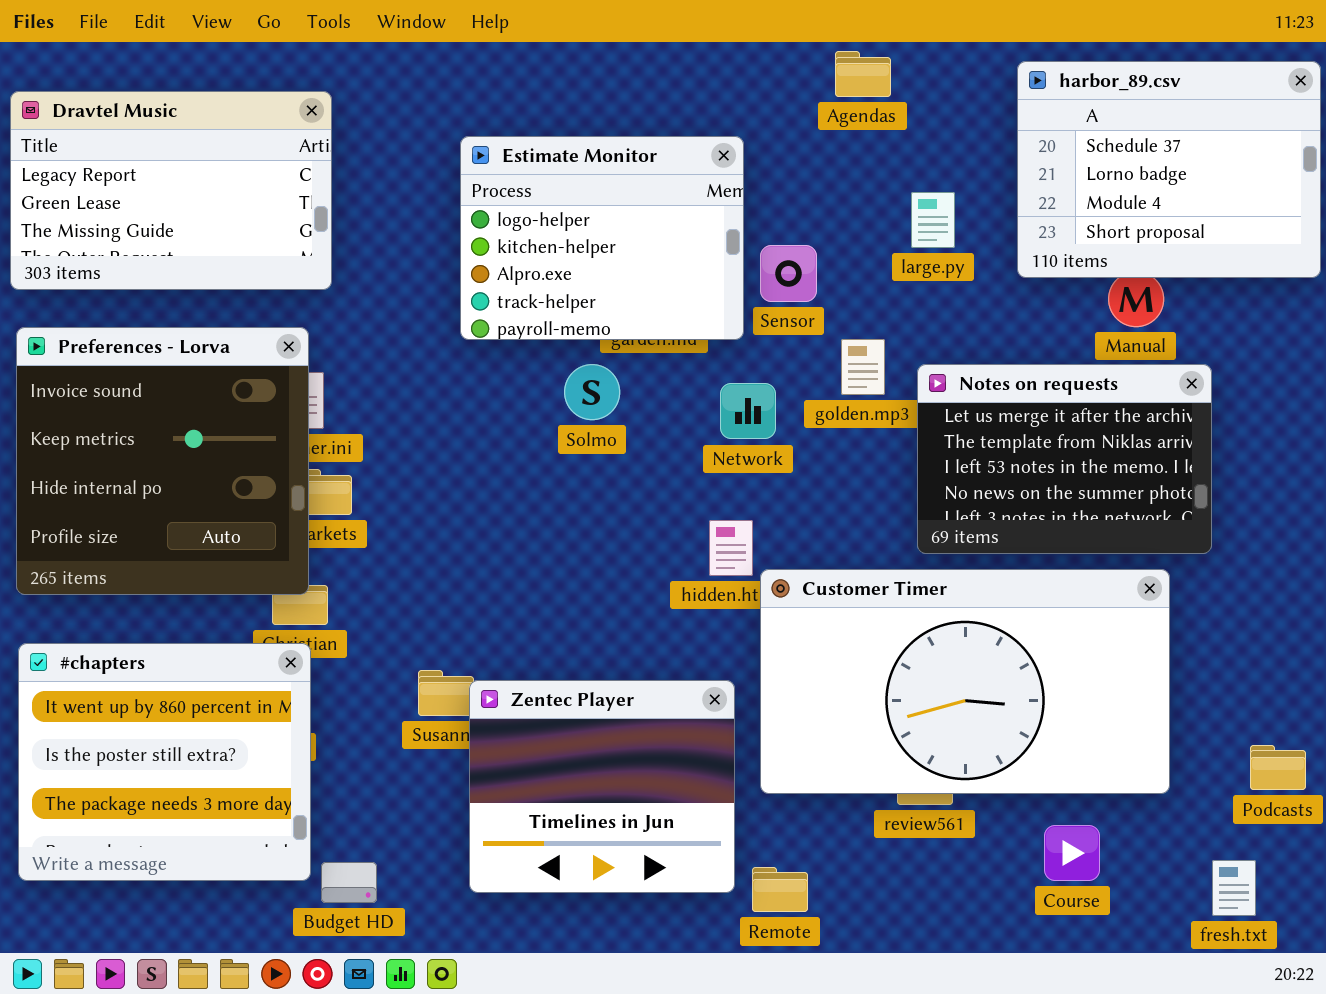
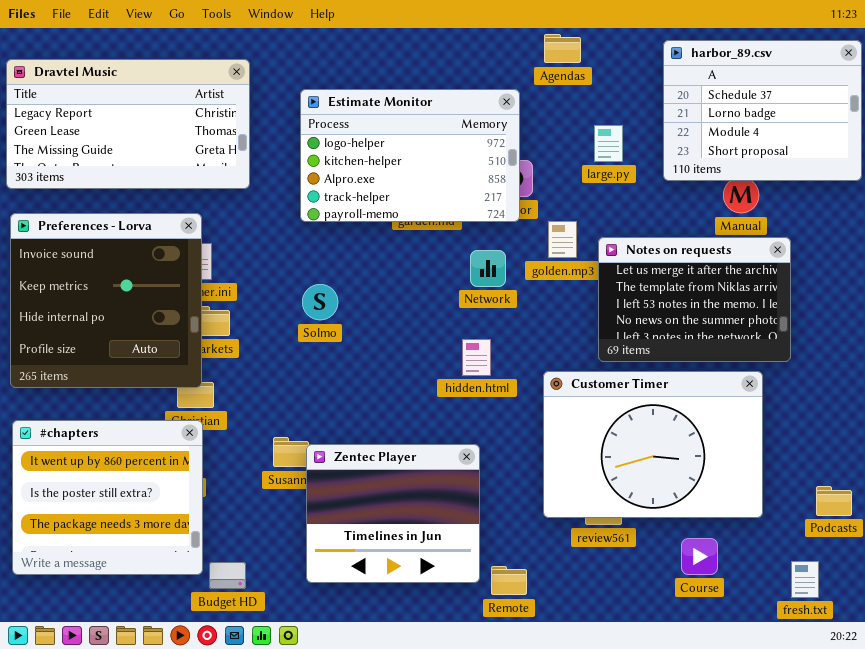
Dravtel Music: [10,91,332,290] -> [6,59,250,189], resized
Estimate Monitor: [460,136,744,340] -> [300,89,520,222], resized
Solmo: [564,364,620,420] -> [302,284,338,320], moved
Customer Timer: [760,569,1170,794] -> [543,371,763,518], resized

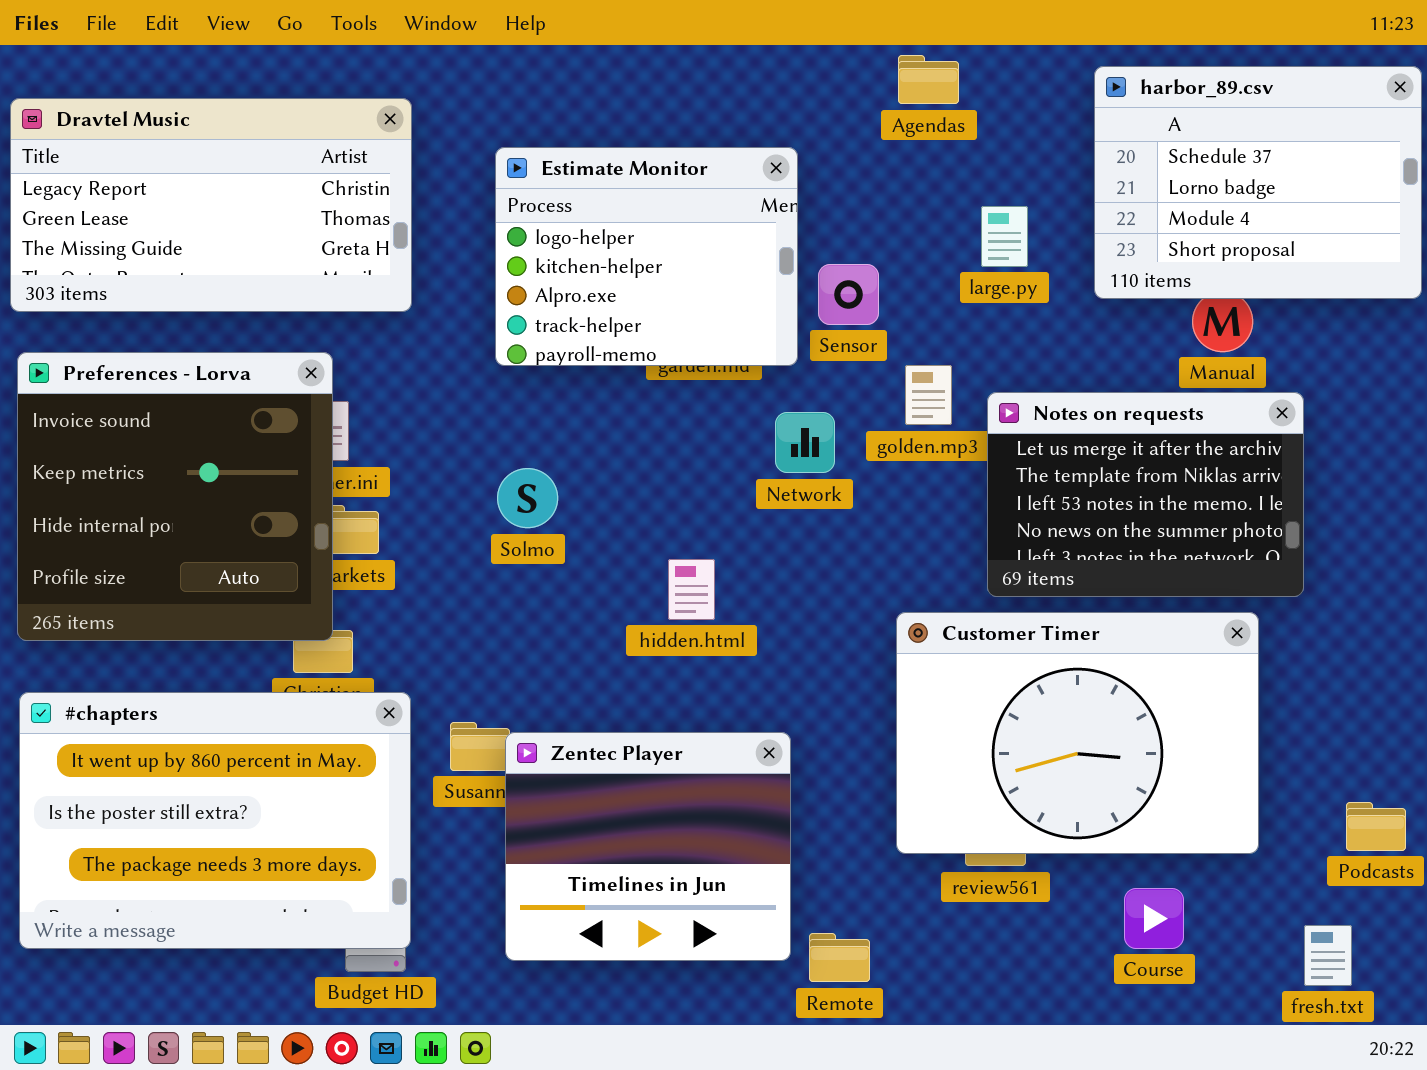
Estimate Monitor: [300,89,520,222] -> [495,147,798,366], resized
hidden.html: [462,339,491,376] -> [668,559,715,620], moved
#chapters: [12,420,203,575] -> [19,692,411,949], resized

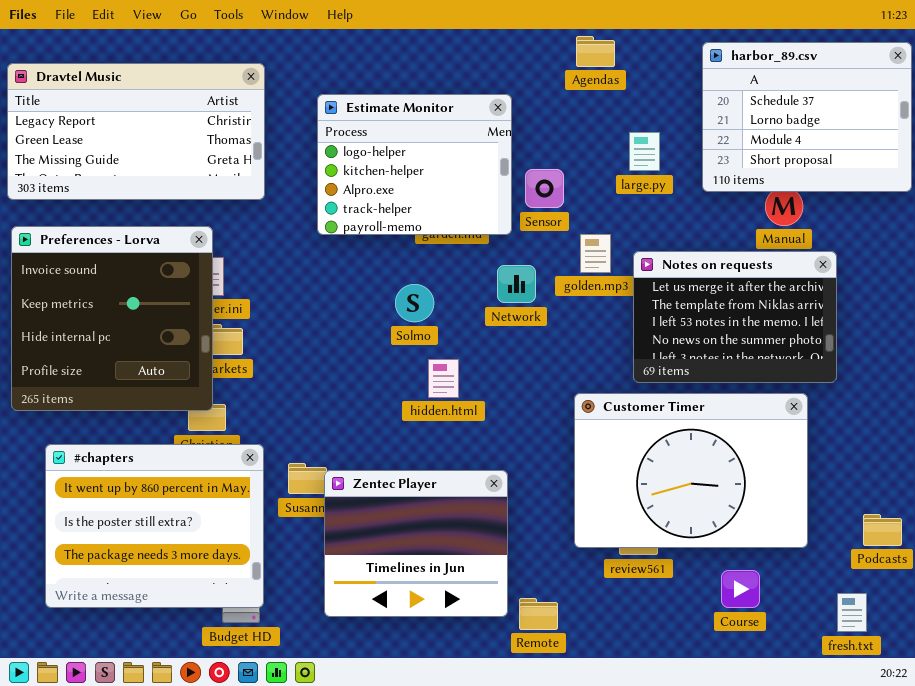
Solmo: [497,468,558,528] -> [395,284,434,322], moved
#chapters: [19,692,411,949] -> [45,444,264,608], resized

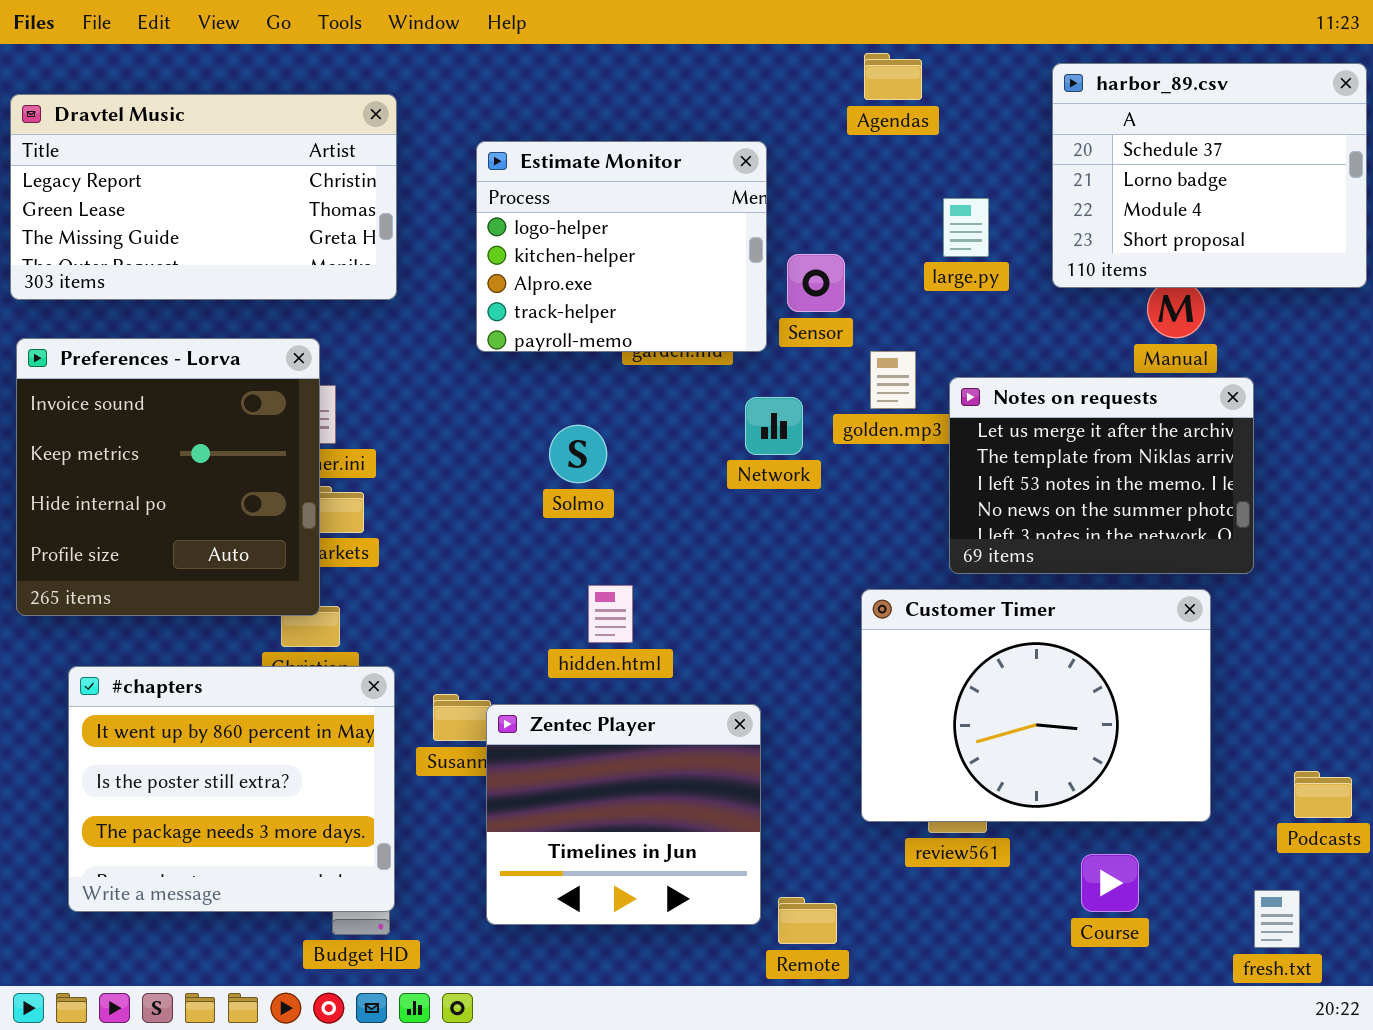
Solmo: [395,284,434,322] -> [549,425,607,483], moved
hidden.html: [428,359,459,398] -> [588,585,633,643], moved

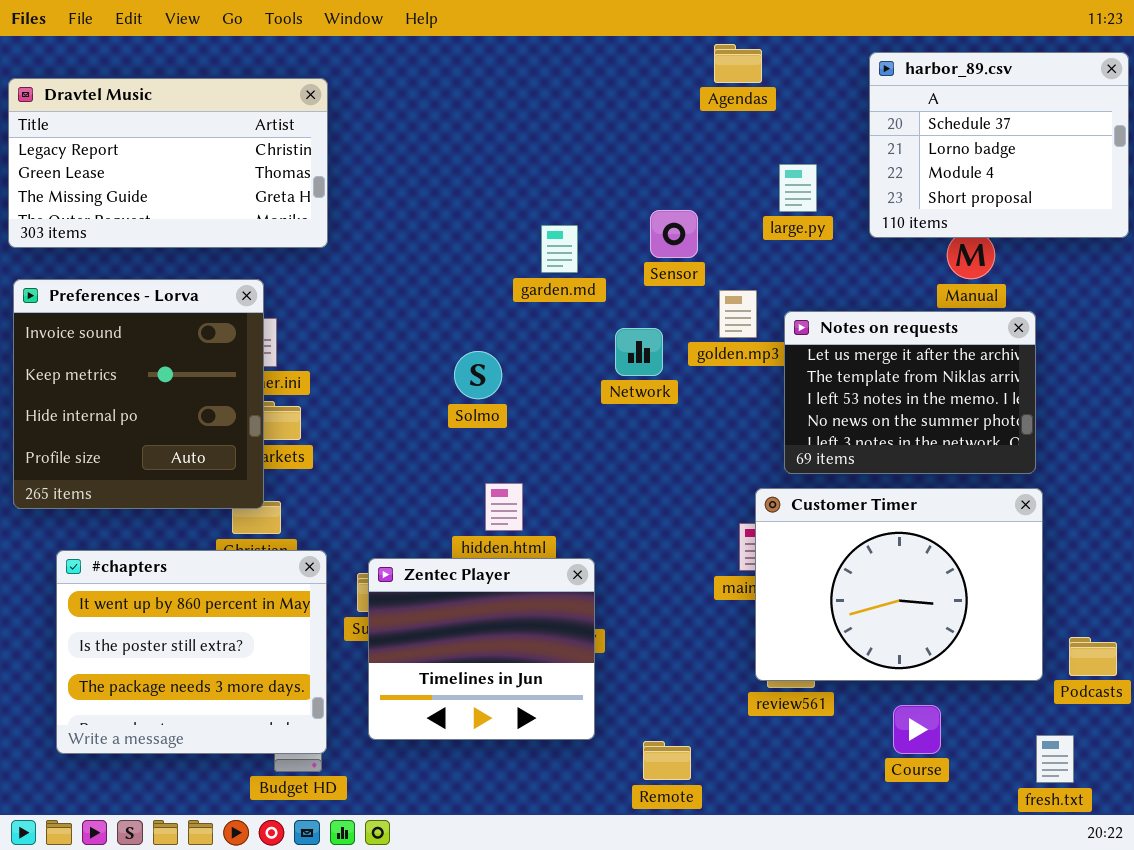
Estimate Monitor: [476,141,767,352] -> none, closed
Customer Timer: [861,589,1211,822] -> [755,488,1043,681], moved
Zentec Player: [486,704,761,925] -> [368,558,595,740], moved

